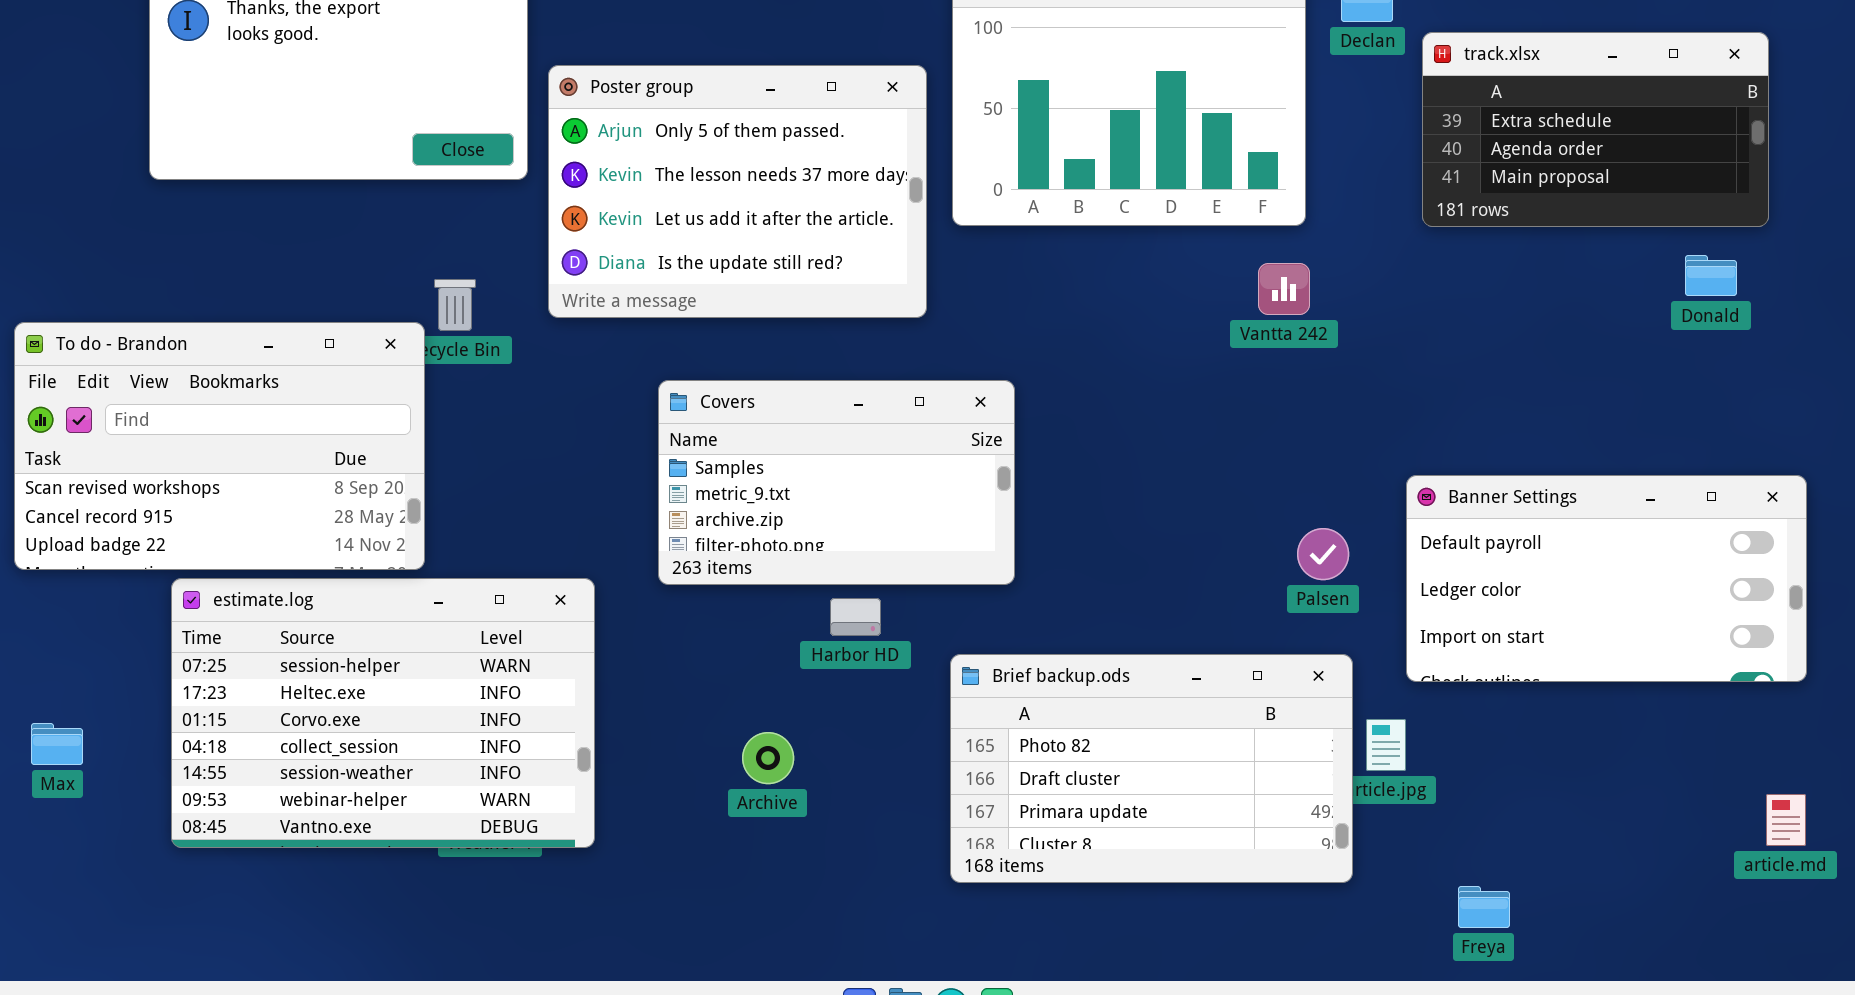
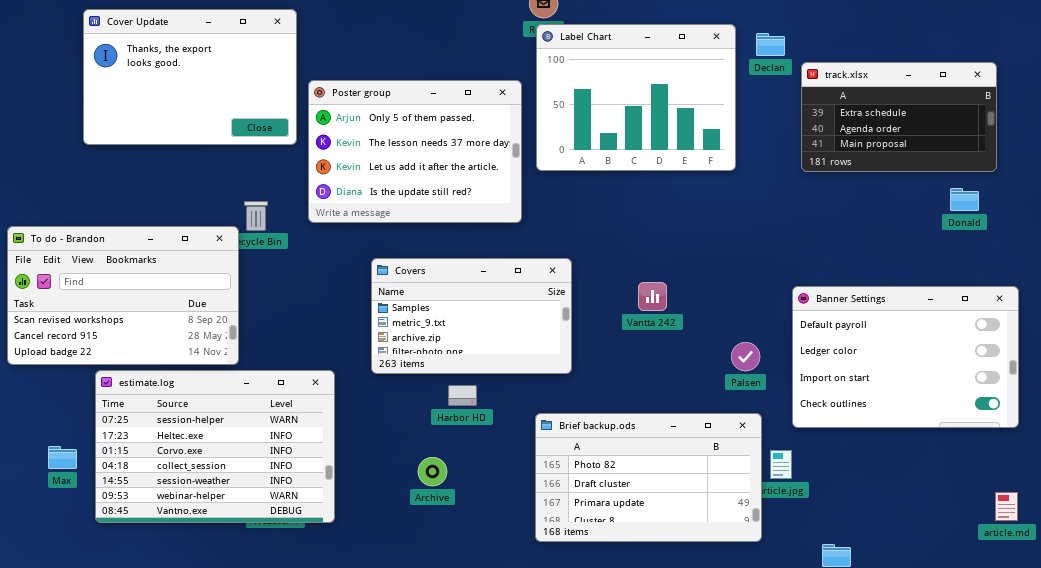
Vantta 242: [1258,263,1310,315] -> [638,282,667,311], moved
Banner Settings: [1406,475,1807,682] -> [792,286,1019,428], resized
Harbor HD: [830,598,881,636] -> [448,385,477,406], moved
Max: [31,723,83,765] -> [48,446,77,469], moved

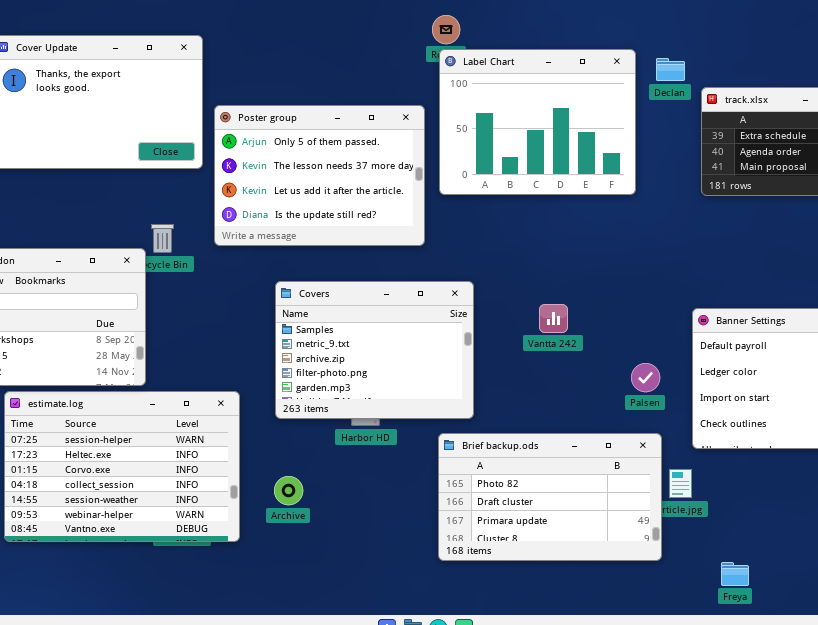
Covers: [371,258,572,374] -> [275,281,474,419], resized
Archive: [418,457,447,486] -> [274,476,303,505], moved

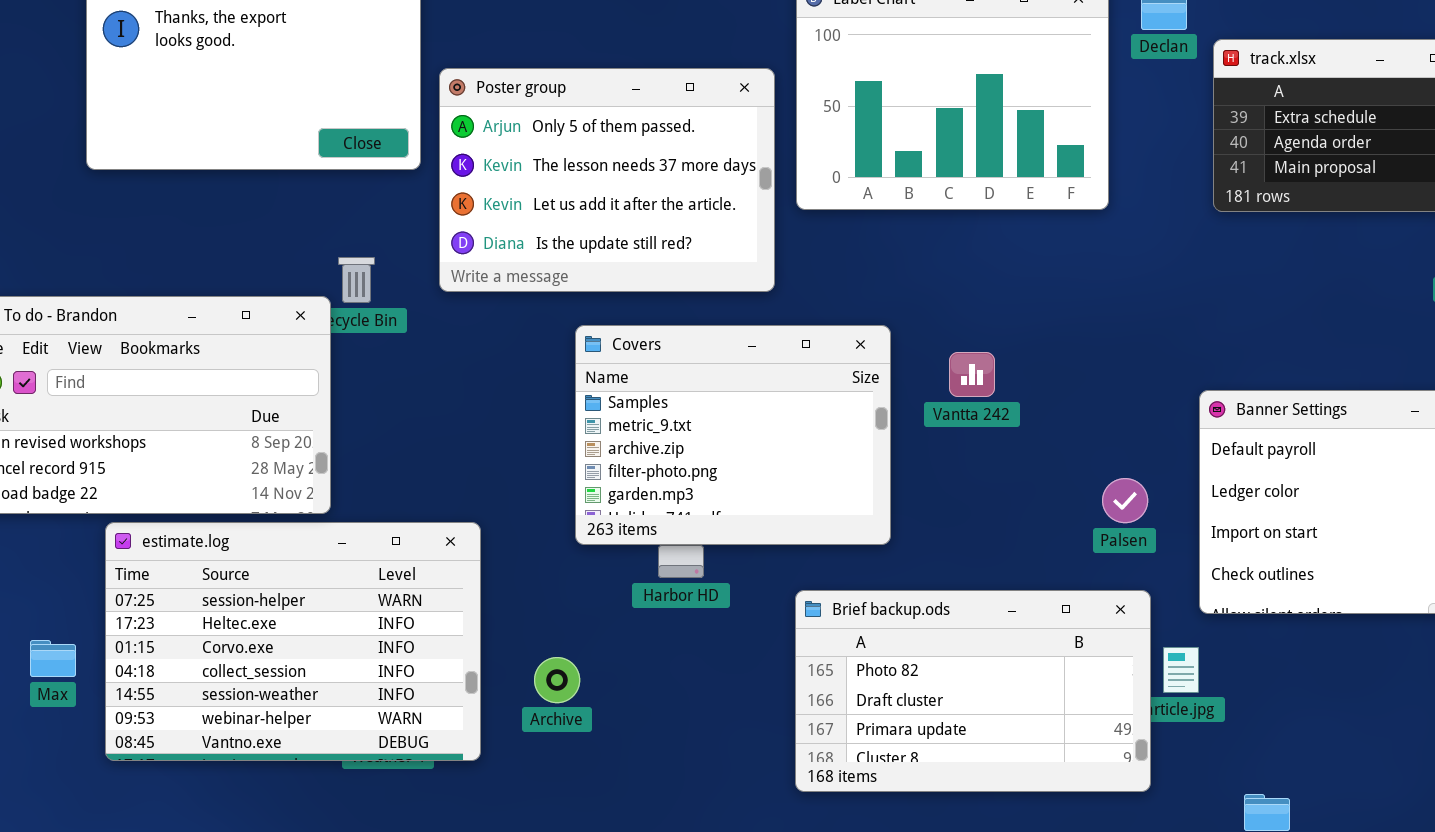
Covers: [275,281,474,419] -> [575,325,891,545], moved
Vantta 242: [539,304,568,333] -> [949,352,995,397], moved

